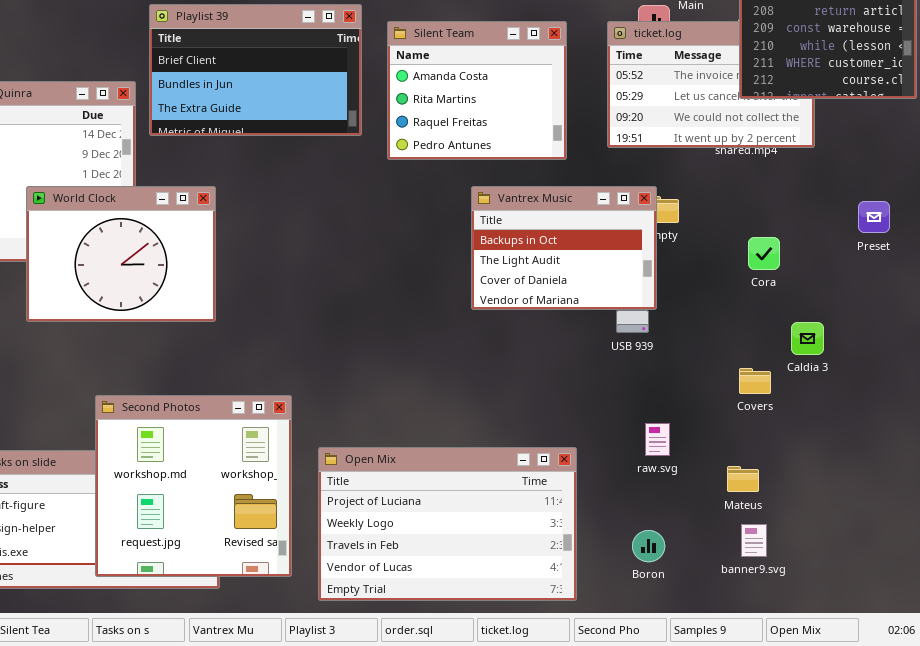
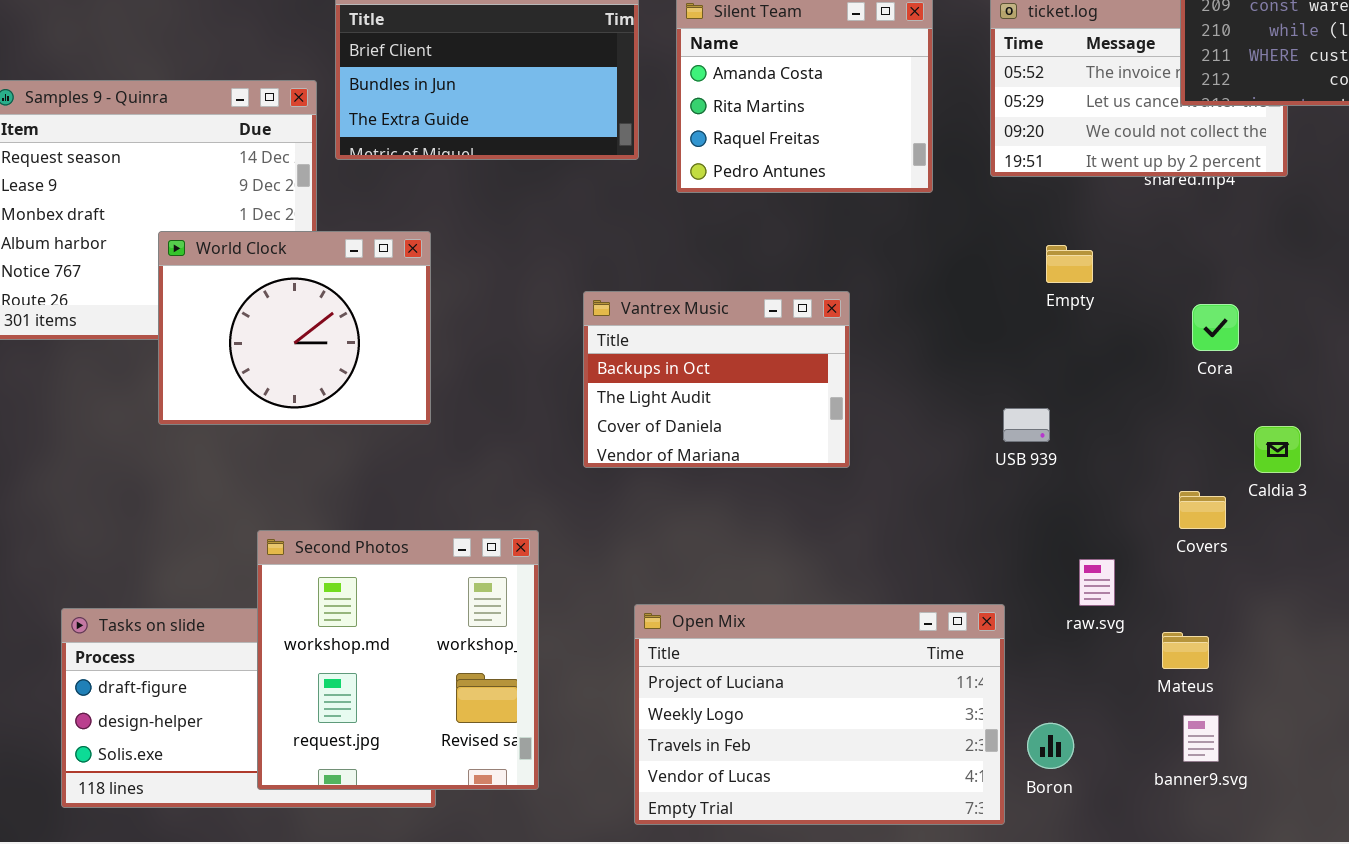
Vantrex Music: [471,186,657,310] -> [583,291,850,468], moved
raw.svg: [645,423,670,456] -> [1079,559,1115,606], moved
Open Mix: [318,447,577,601] -> [634,604,1005,825], moved

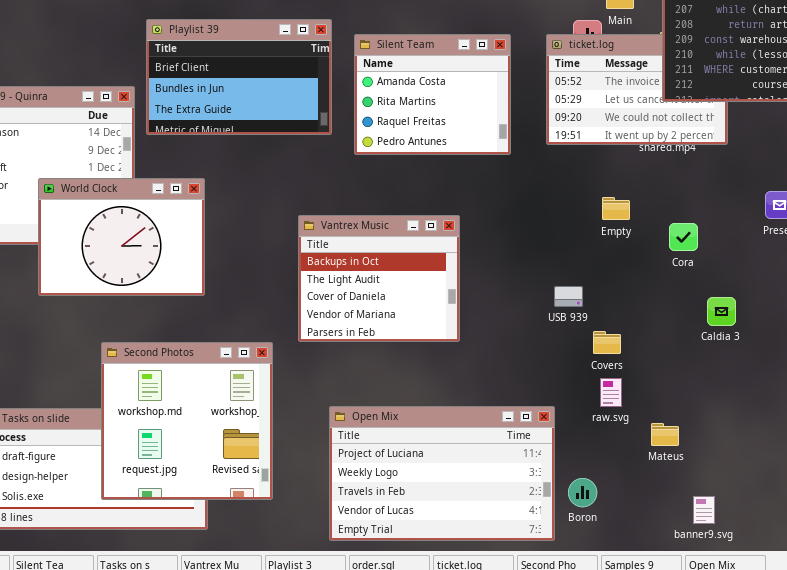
Empty: [1046,245,1093,283] -> [602,197,630,220], moved
Vantrex Music: [583,291,850,468] -> [298,215,460,342], resized
Covers: [1179,491,1226,529] -> [593,331,621,354], moved
Second Photos: [257,530,539,790] -> [101,342,273,500], moved
banner9.svg: [1183,715,1219,762] -> [693,496,715,524], moved

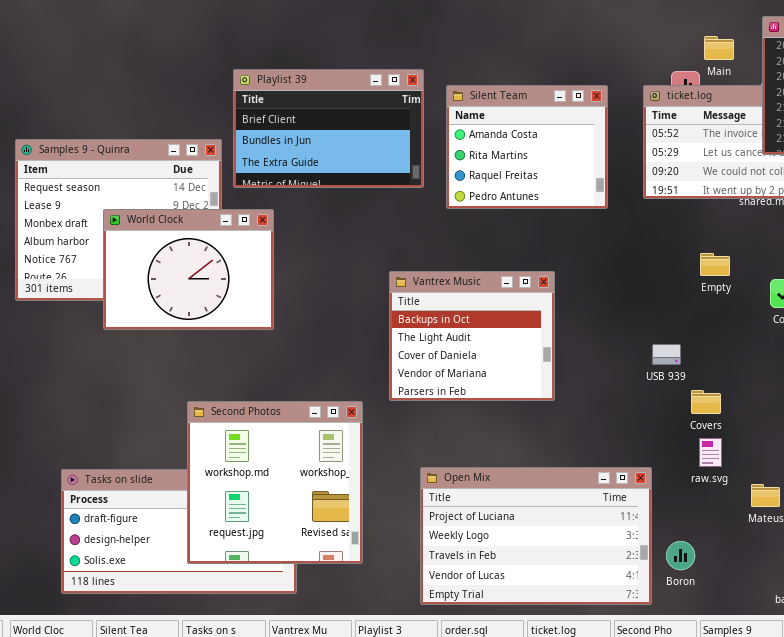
World Clock: [38,178,205,296] -> [103,209,274,330], moved

